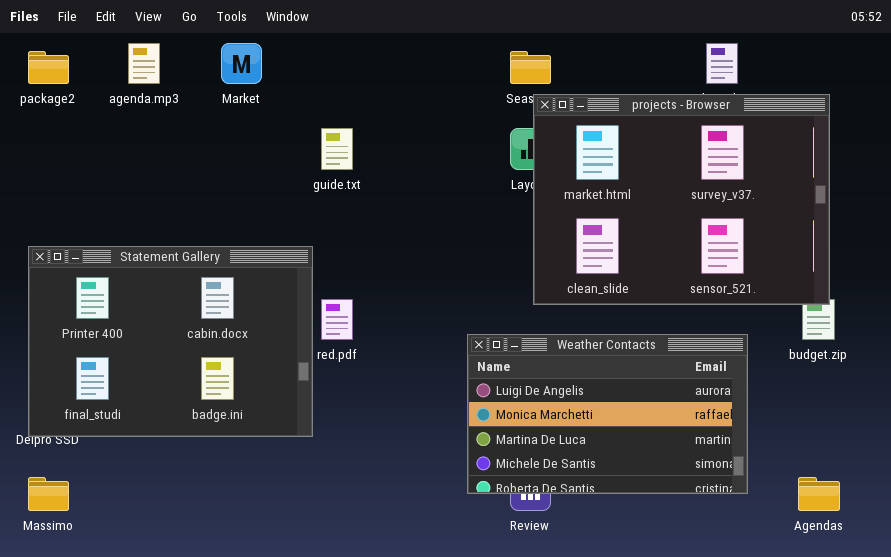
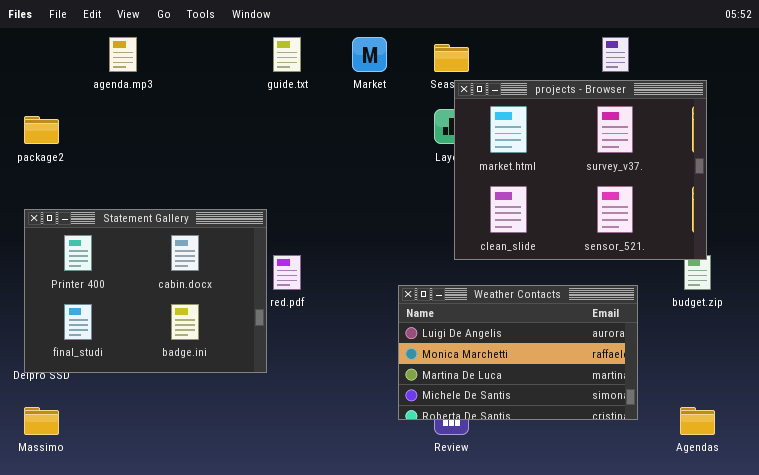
Market: [221,43,262,84] -> [352,37,387,72], moved
package2: [28,51,69,84] -> [24,116,59,144], moved
guide.txt: [321,128,353,170] -> [273,37,301,72], moved

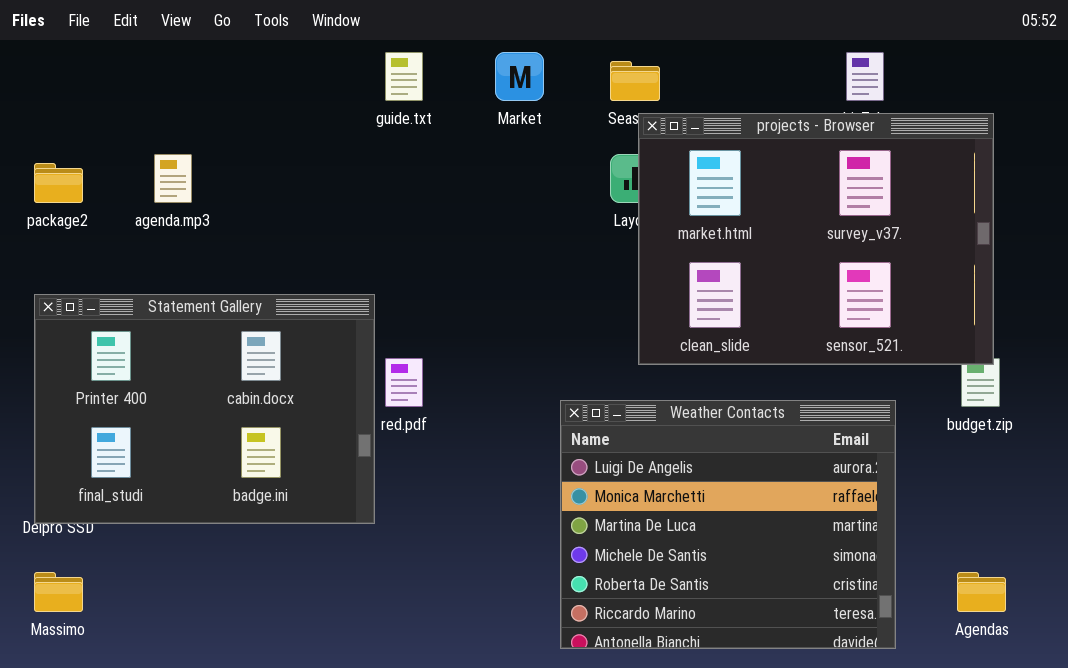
agenda.mp3: [109,37,137,72] -> [154,154,192,203], moved
Weather Contacts: [398,285,638,420] -> [560,400,896,649], resized

